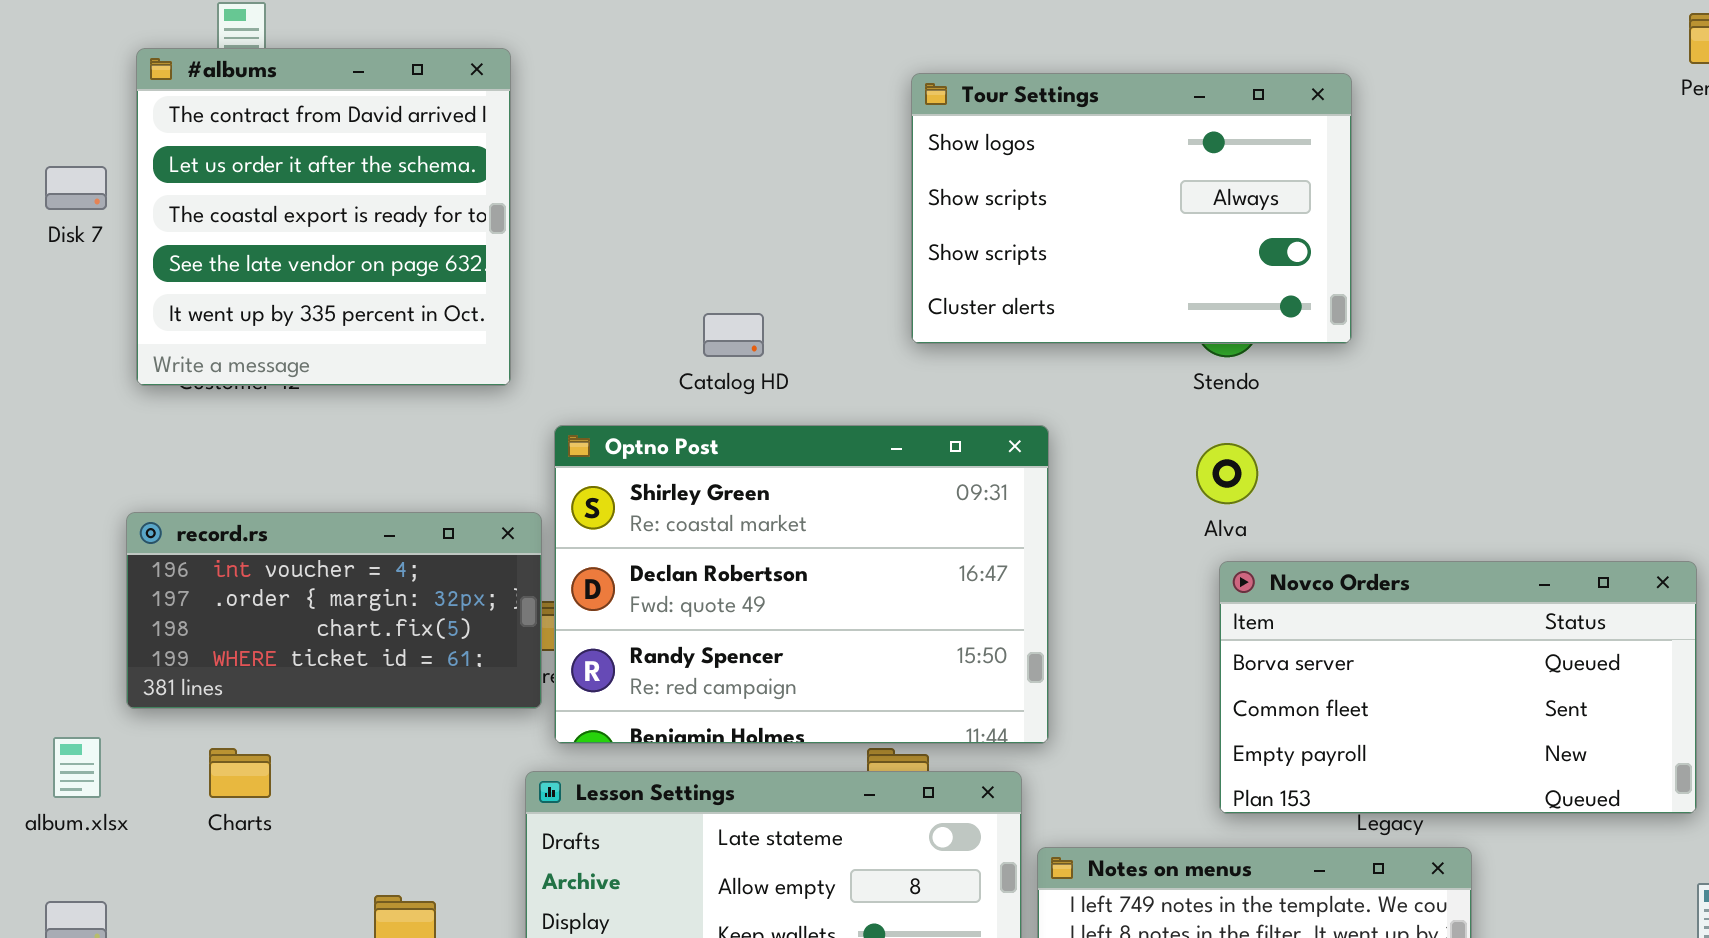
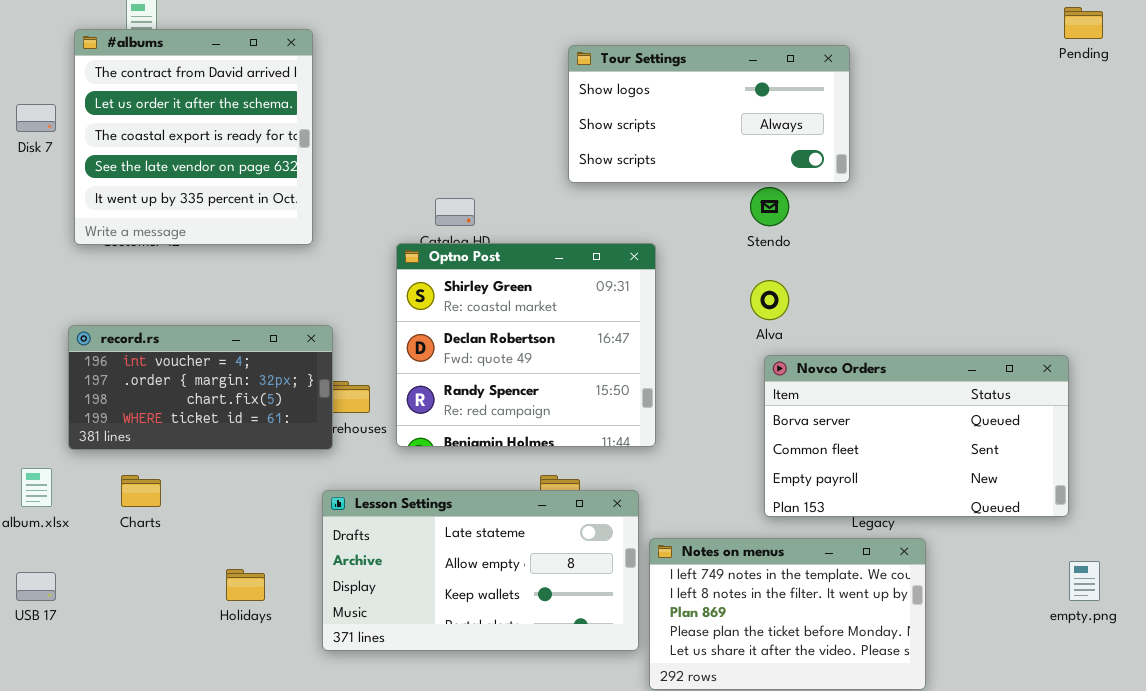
Tour Settings: [911,73,1352,344] -> [568,45,850,183], resized
Optno Post: [554,425,1049,744] -> [396,243,656,447], moved, resized

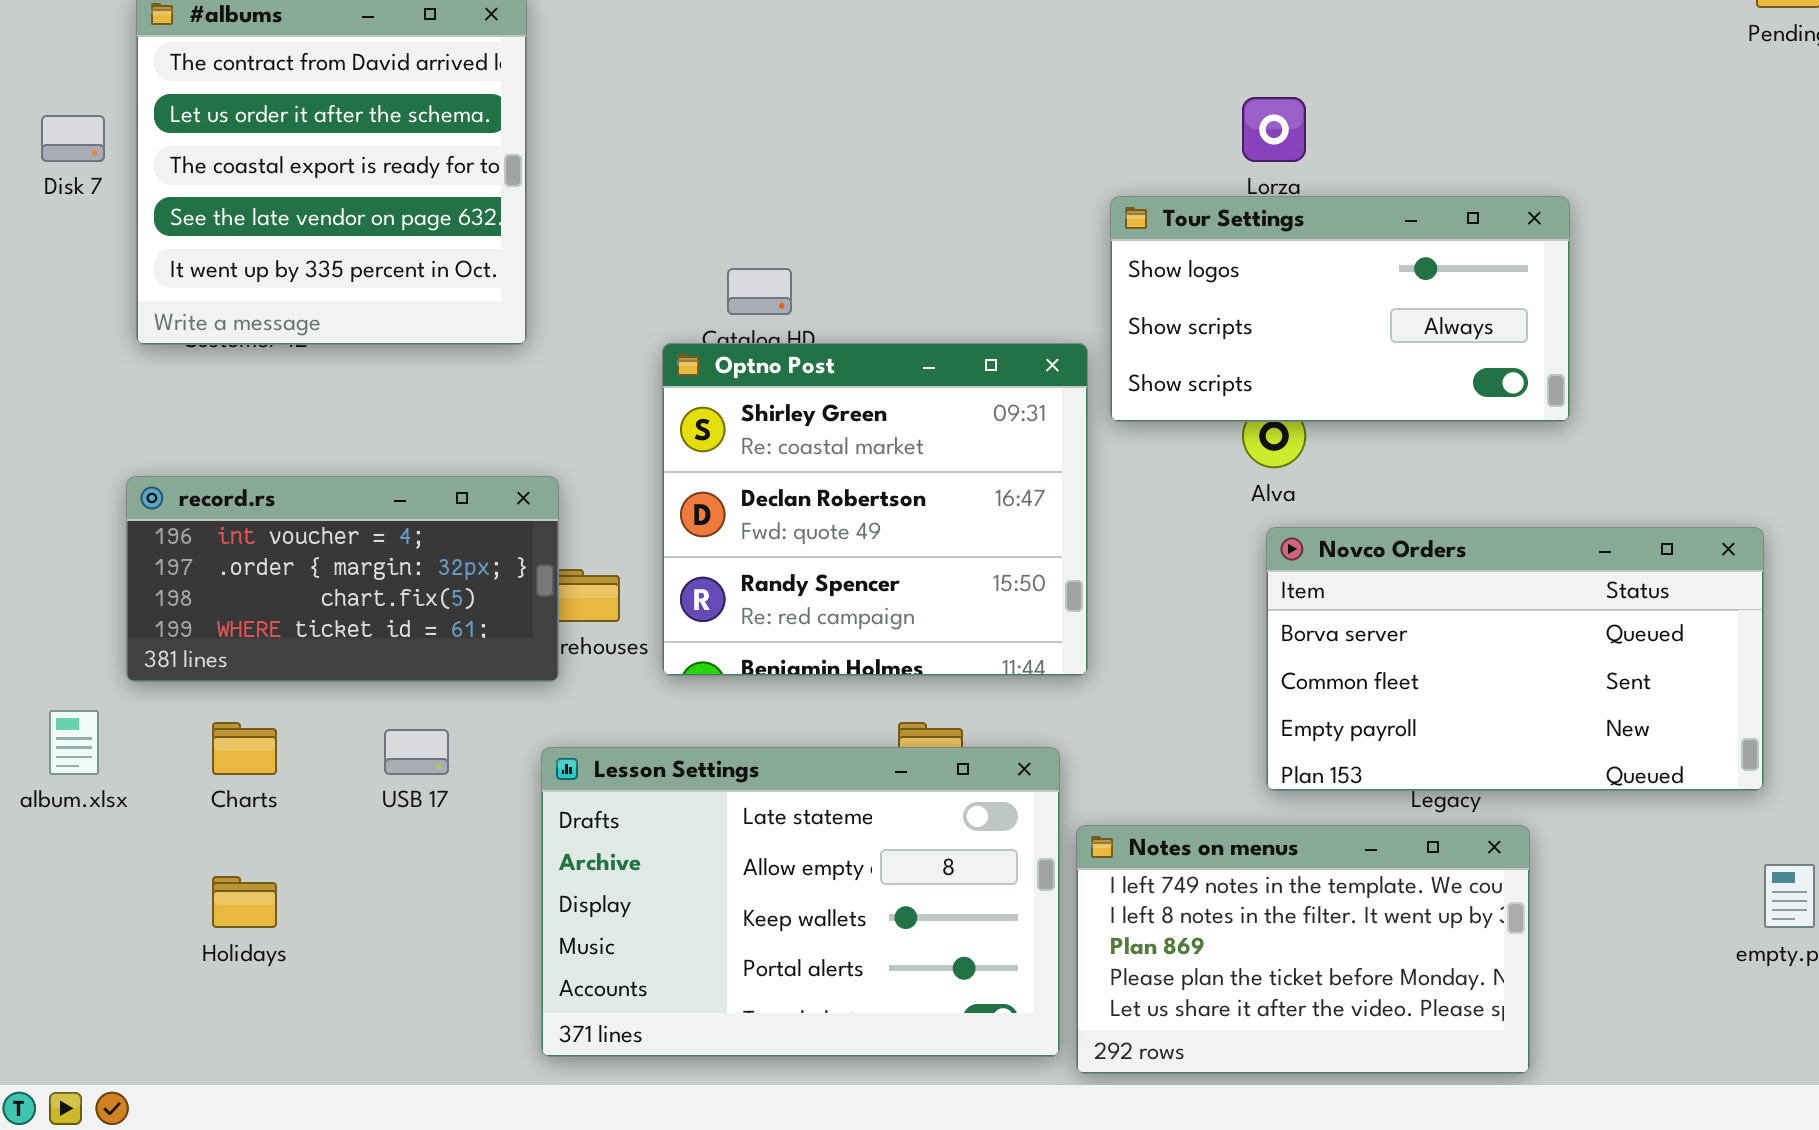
Tour Settings: [568,45,850,183] -> [1110,196,1570,422], moved
Lesson Settings: [322,490,639,651] -> [541,747,1060,1057], resized
Holidays: [226,569,265,601] -> [212,876,277,928], moved
USB 17: [16,572,56,601] -> [384,729,449,775], moved

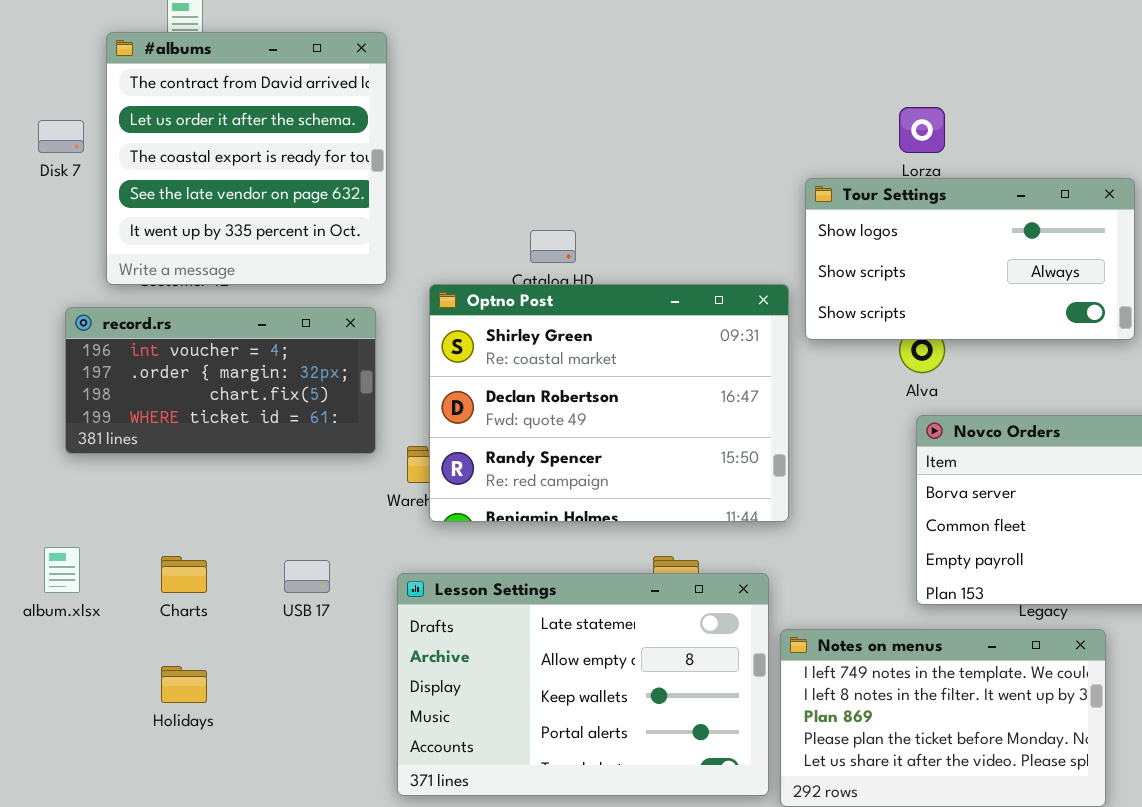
Optno Post: [662,343,1088,676] -> [429,284,789,522], resized
record.rs: [126,476,559,682] -> [65,307,376,454], moved

